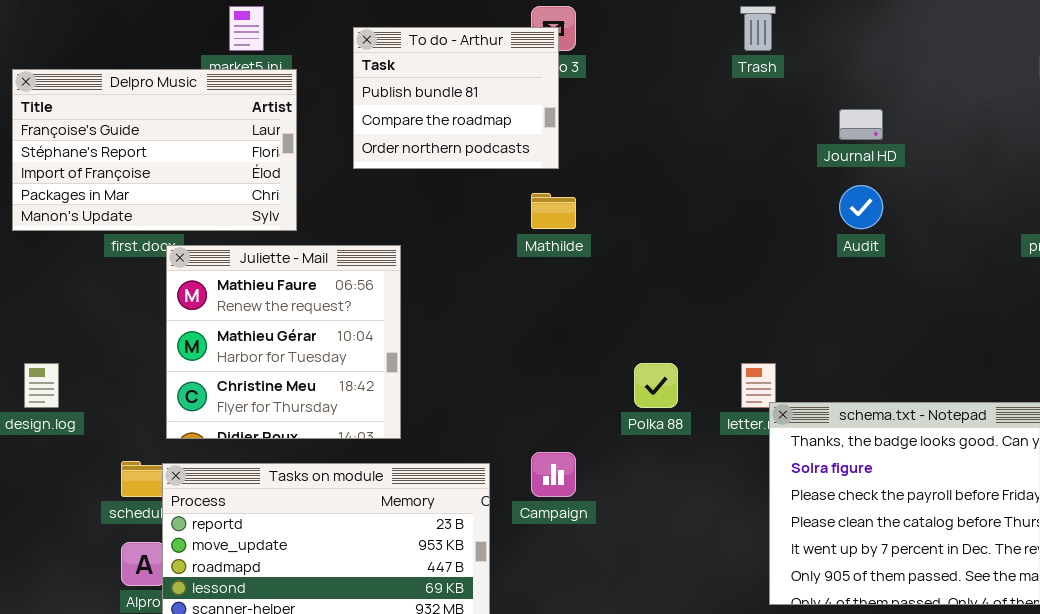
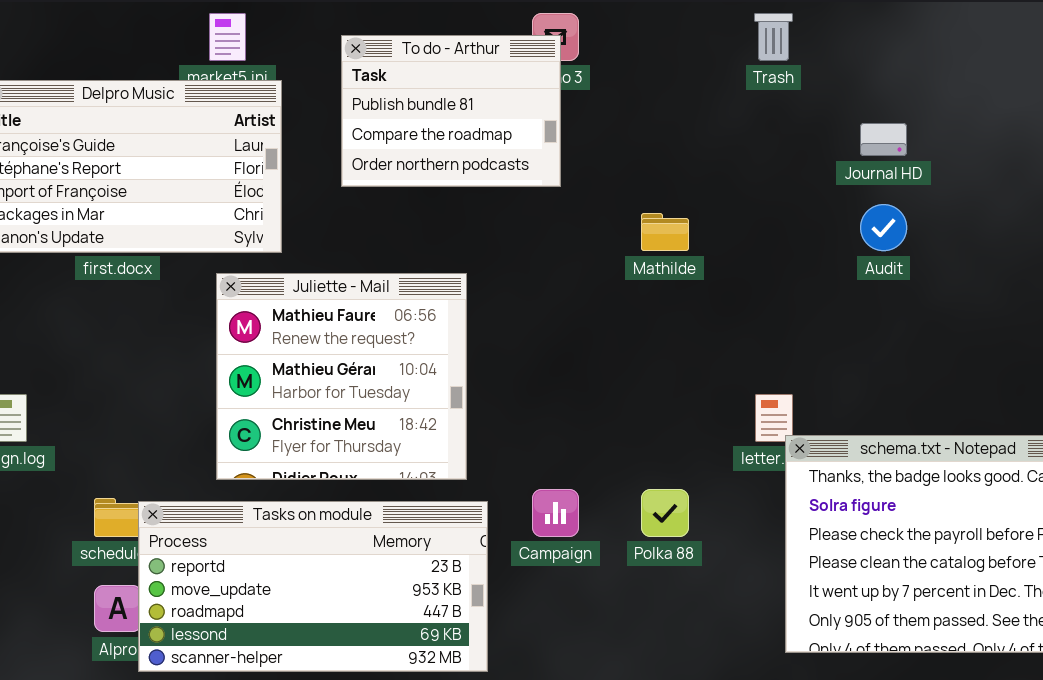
Mathilde: [531,193,576,229] -> [641,213,689,251], moved
Juliette - Mail: [166,245,401,439] -> [216,273,467,480], moved
Polka 88: [634,363,678,408] -> [641,489,689,537], moved

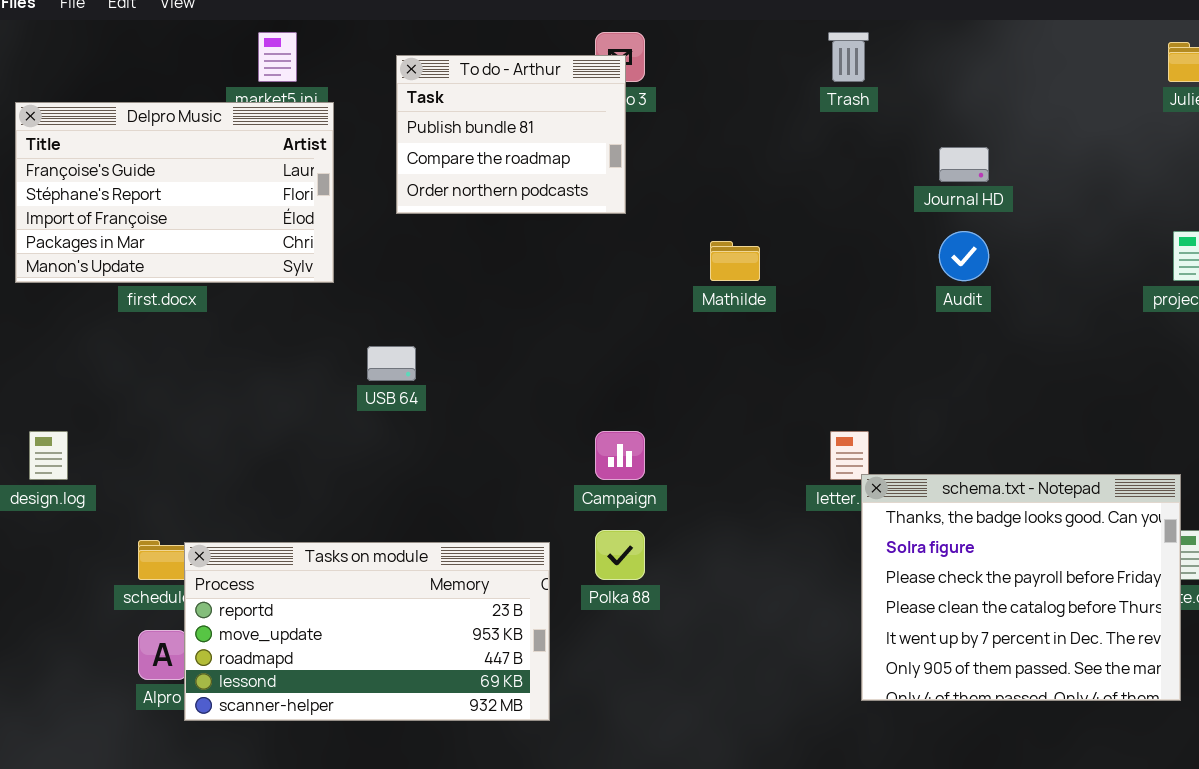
Juliette - Mail: [216,273,467,480] -> none, closed
Campaign: [532,489,579,537] -> [595,431,645,480], moved
Polka 88: [641,489,689,537] -> [595,530,645,580], moved

